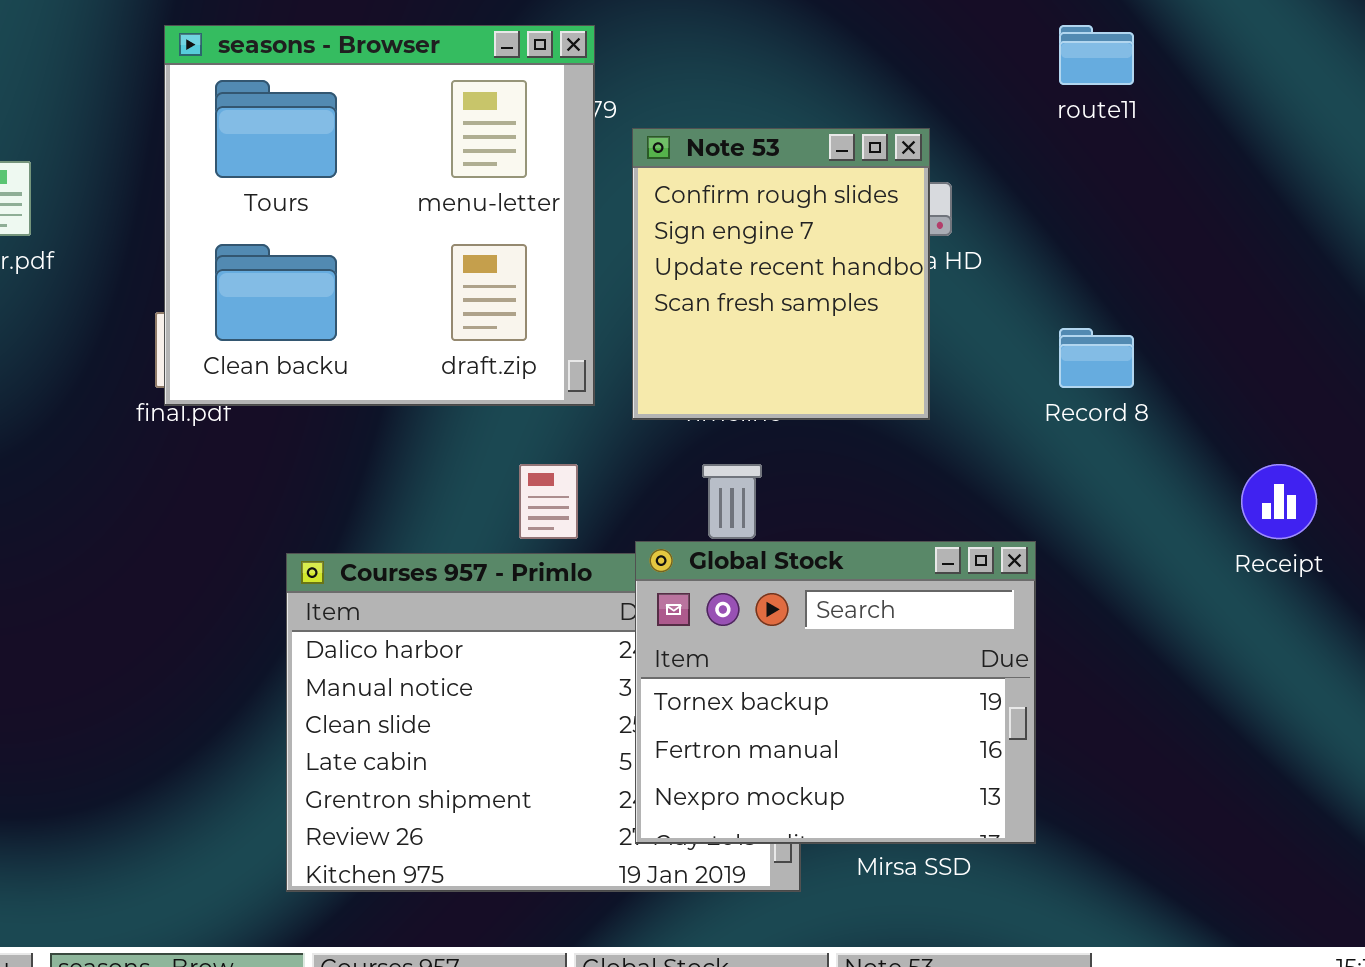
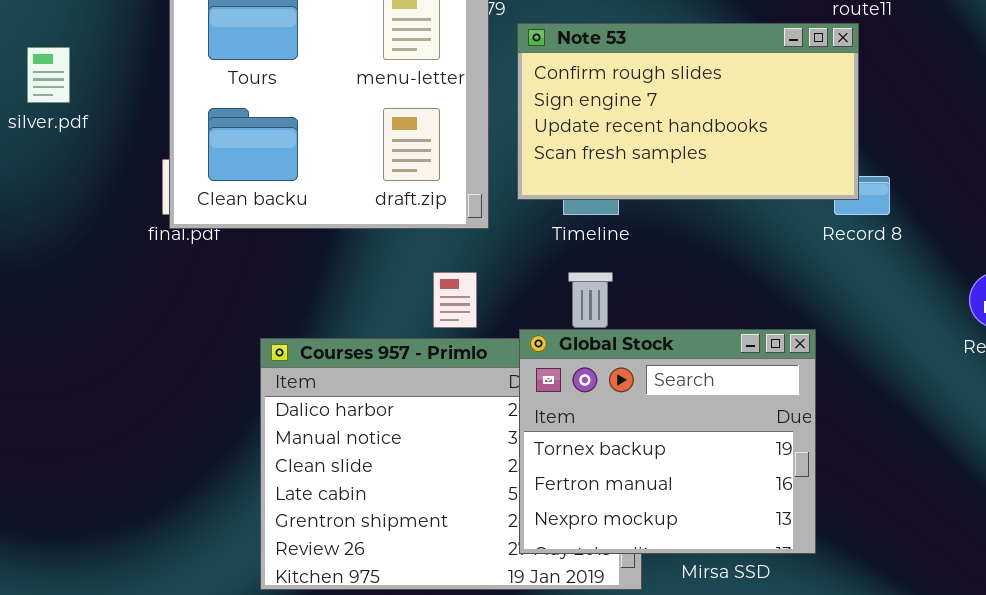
Note 53: [632,128,930,420] -> [517,23,859,200], resized

